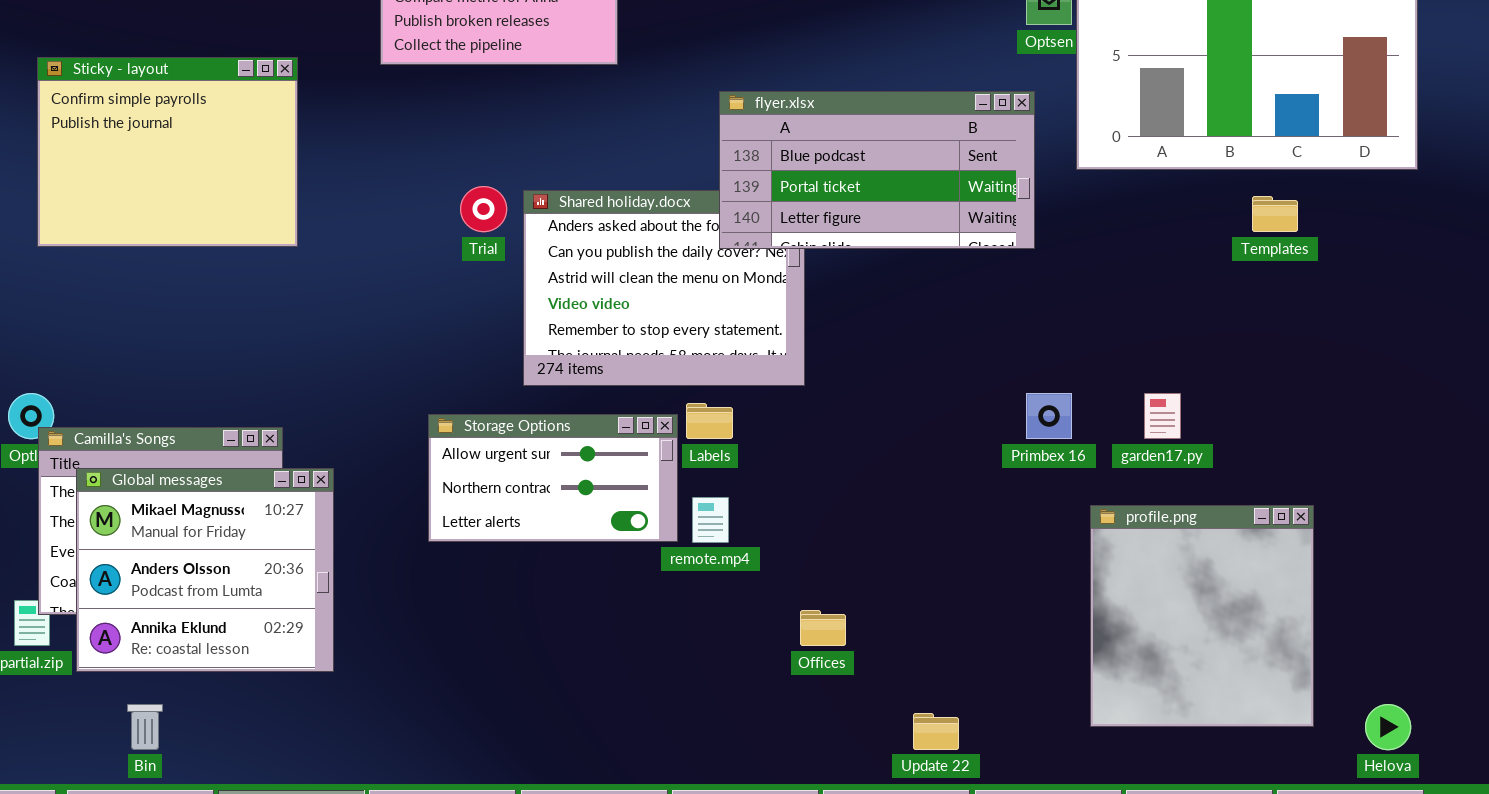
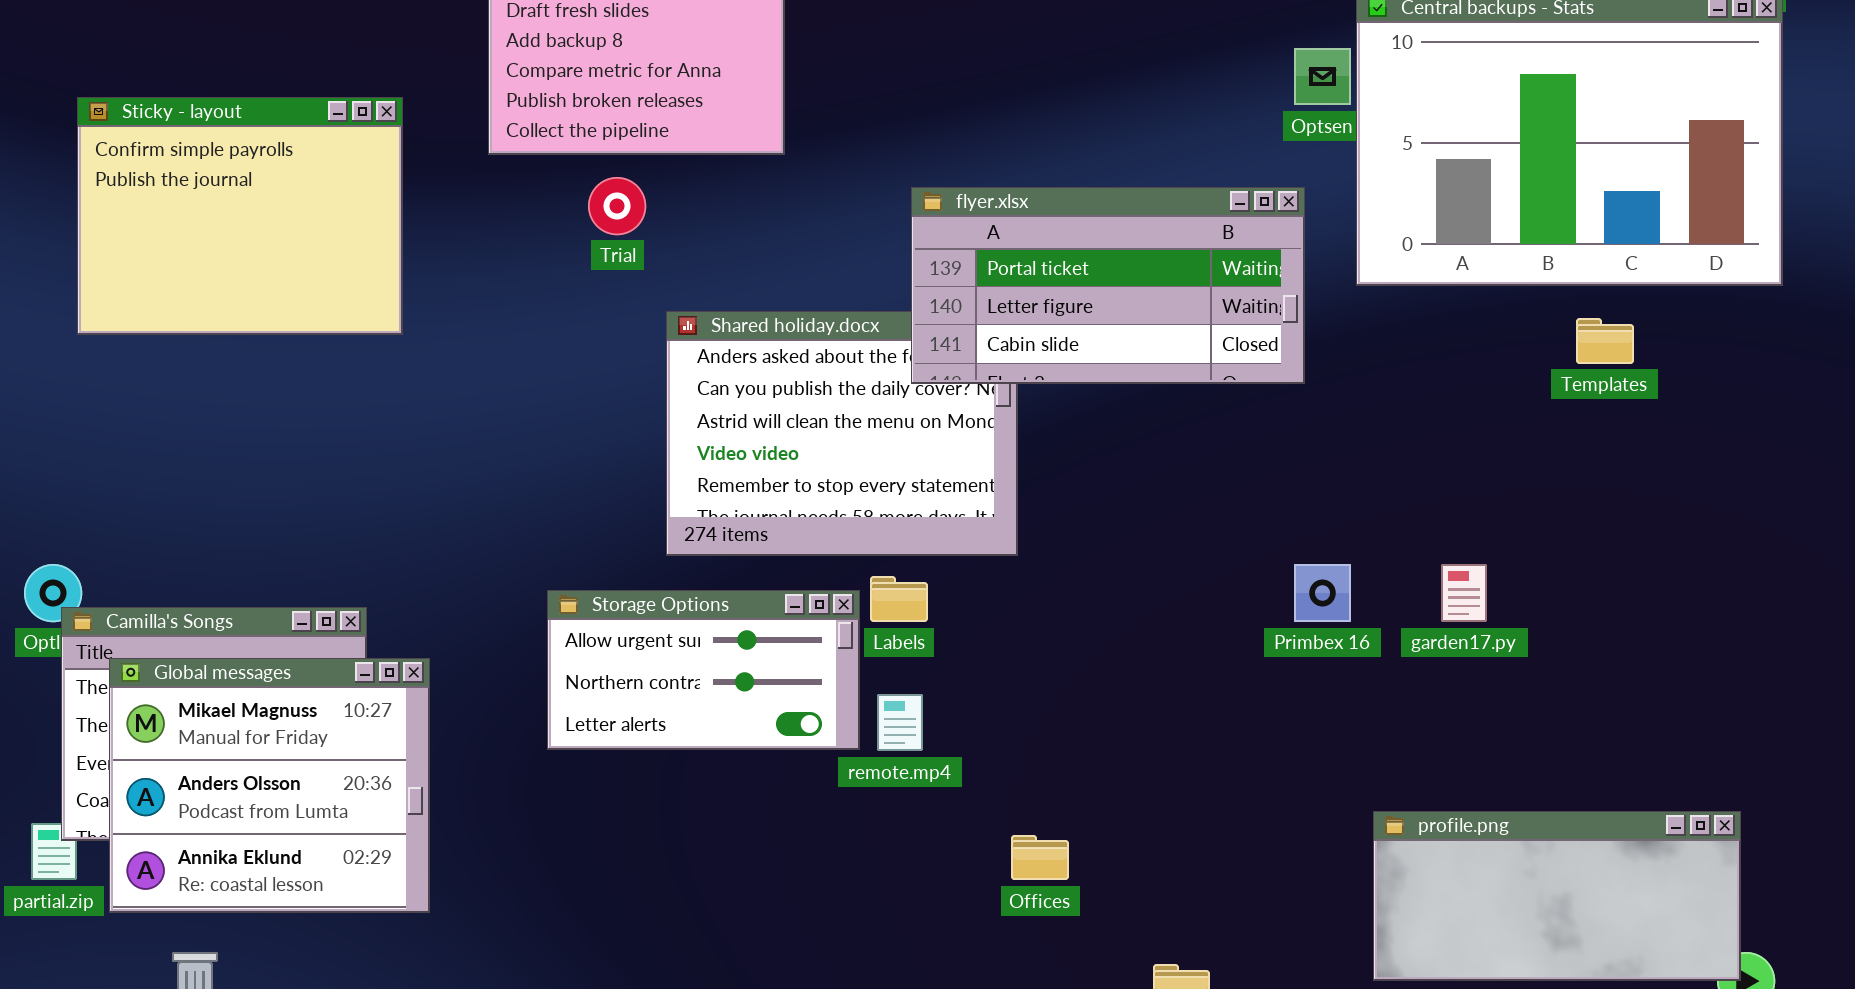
Sticky - layout: [37,57,298,247] -> [77,97,403,335], moved
flyer.xlsx: [719,91,1035,249] -> [911,187,1305,384], scrolled down 1 row
Trial: [460,186,507,232] -> [588,177,646,235], moved
profile.png: [1090,505,1314,727] -> [1373,811,1741,981], resized

